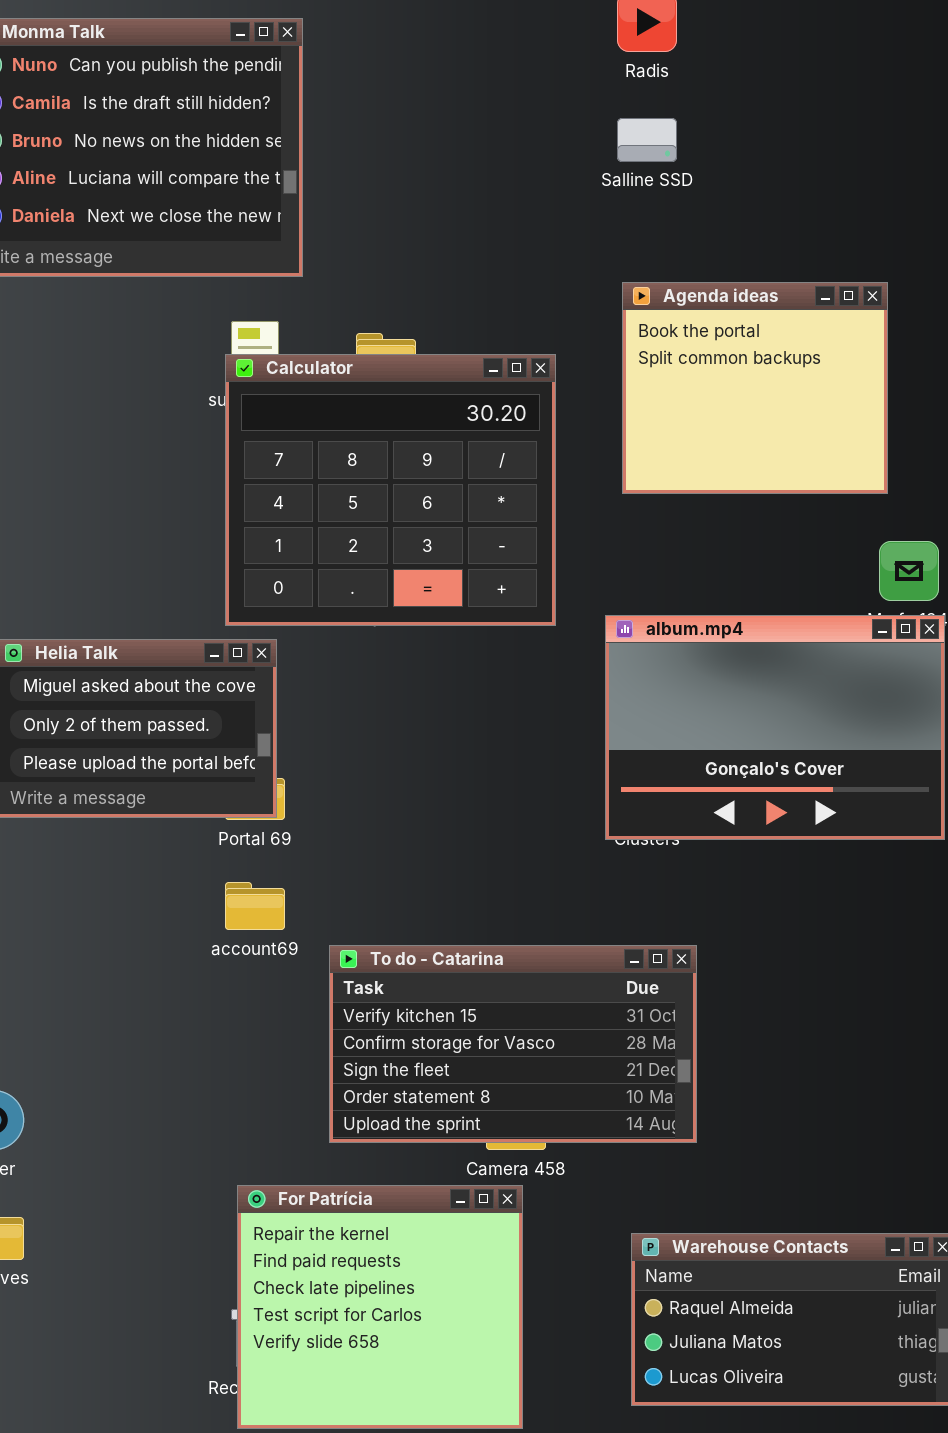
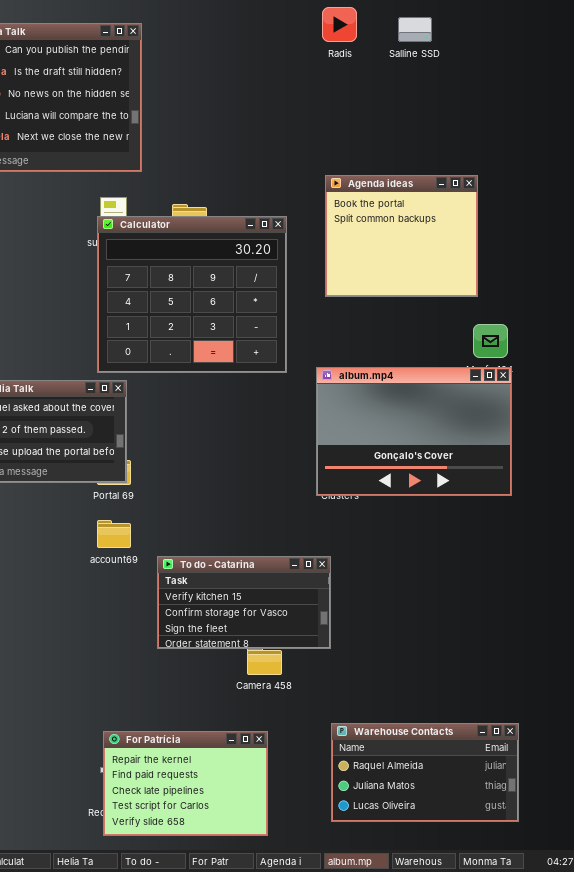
Salline SSD: [617,118,677,162] -> [398,17,432,42], moved
To do - Catarina: [329,945,697,1143] -> [157,556,331,649], resized
For Patrícia: [237,1185,523,1429] -> [103,731,268,836], resized

